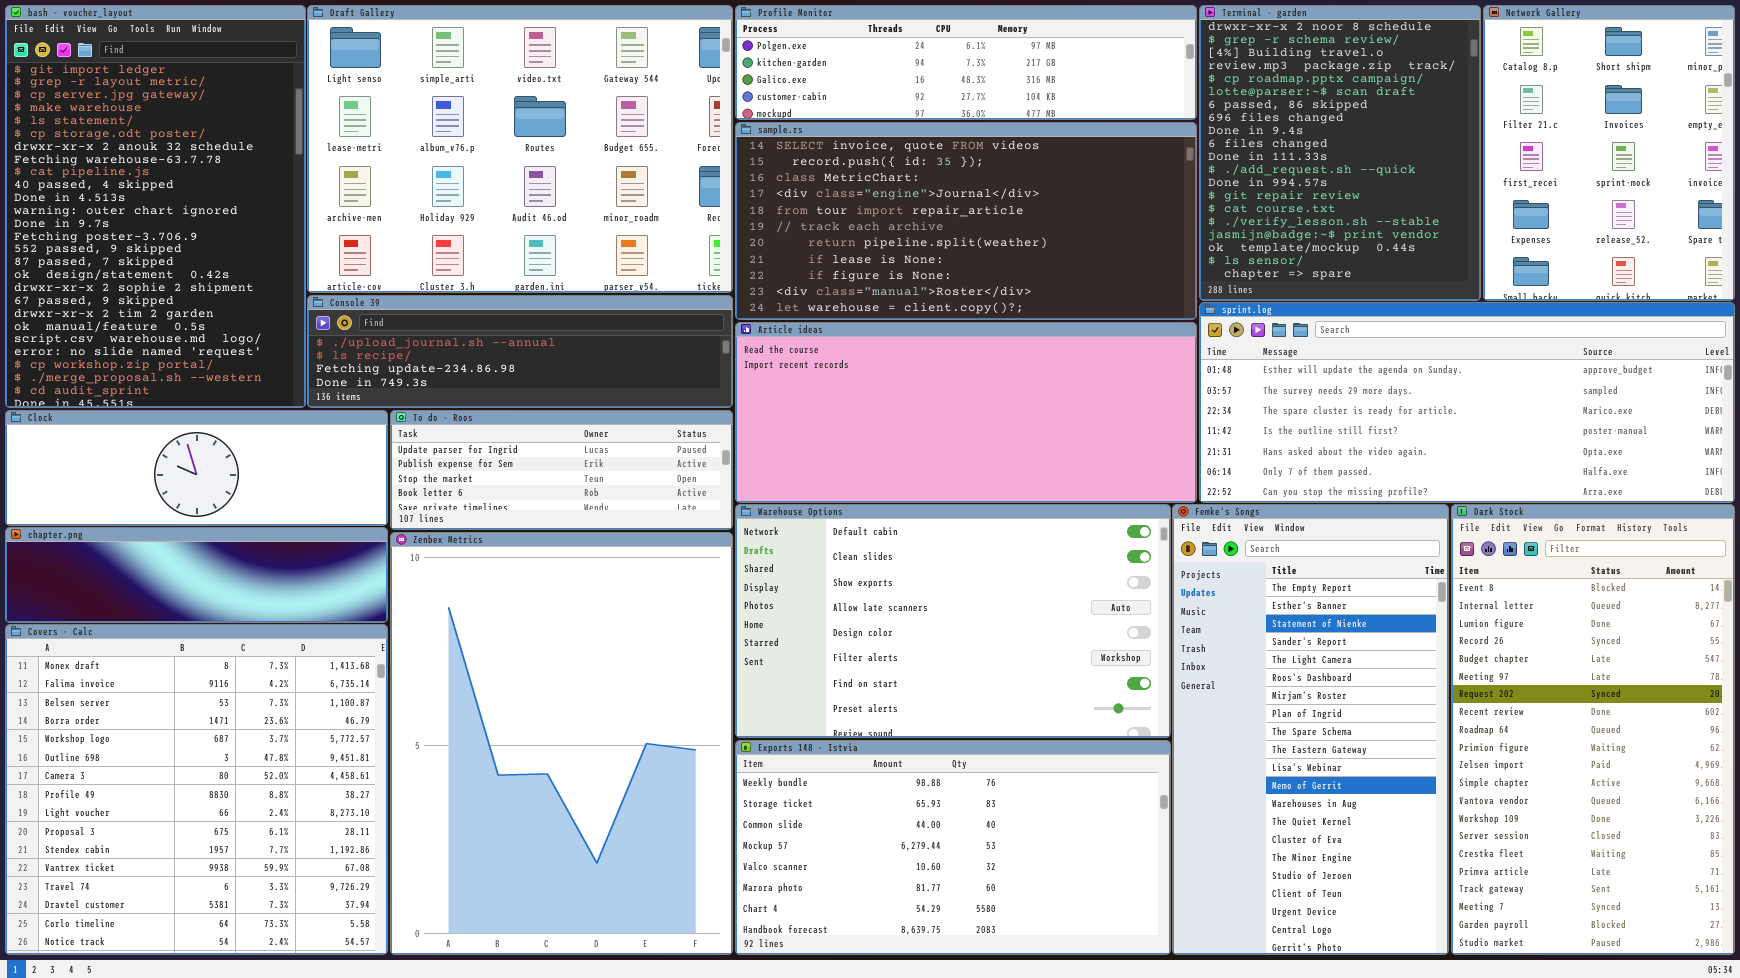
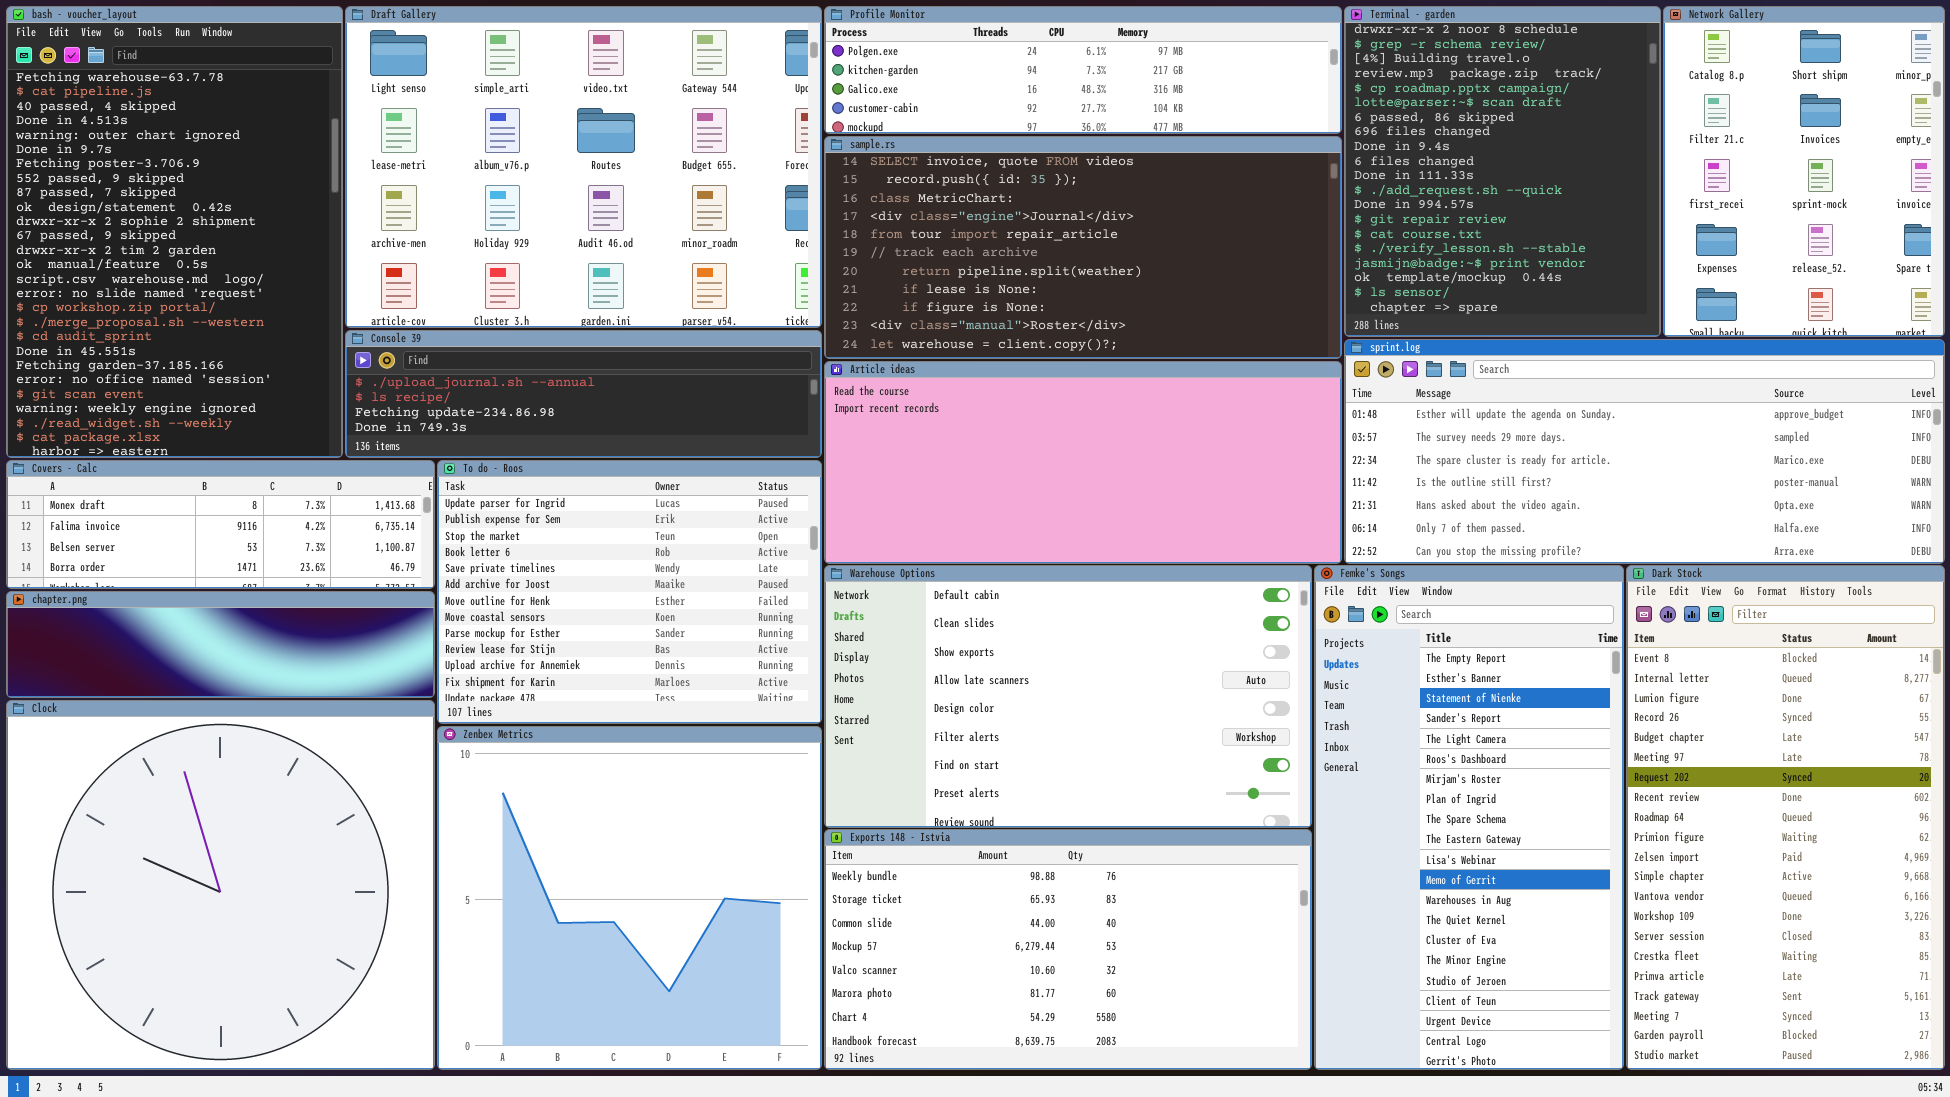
bash - voucher_layout: [5,5,306,408] -> [6,6,343,458], scrolled down 7 rows
Clock: [5,410,388,526] -> [6,700,435,1070], moved, resized
To do - Roos: [390,410,733,530] -> [437,460,822,724], resized
Zenbex Metrics: [390,532,733,955] -> [437,726,822,1070], resized
Covers - Calc: [5,624,388,955] -> [6,460,435,589], moved, resized

